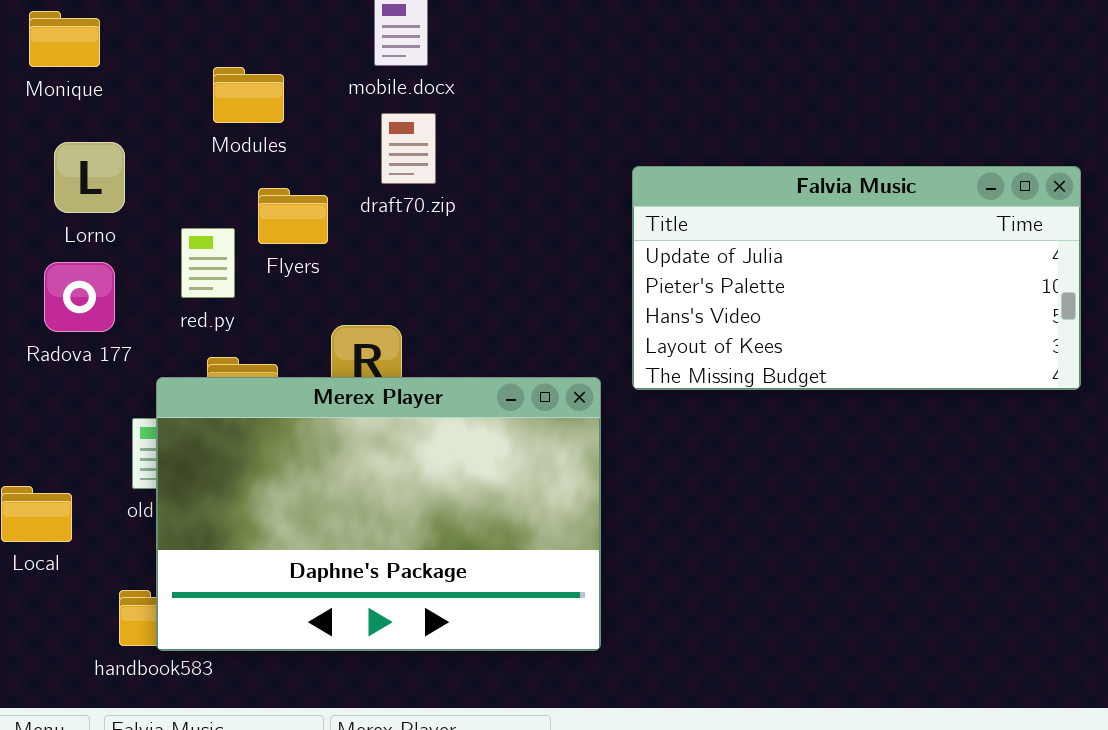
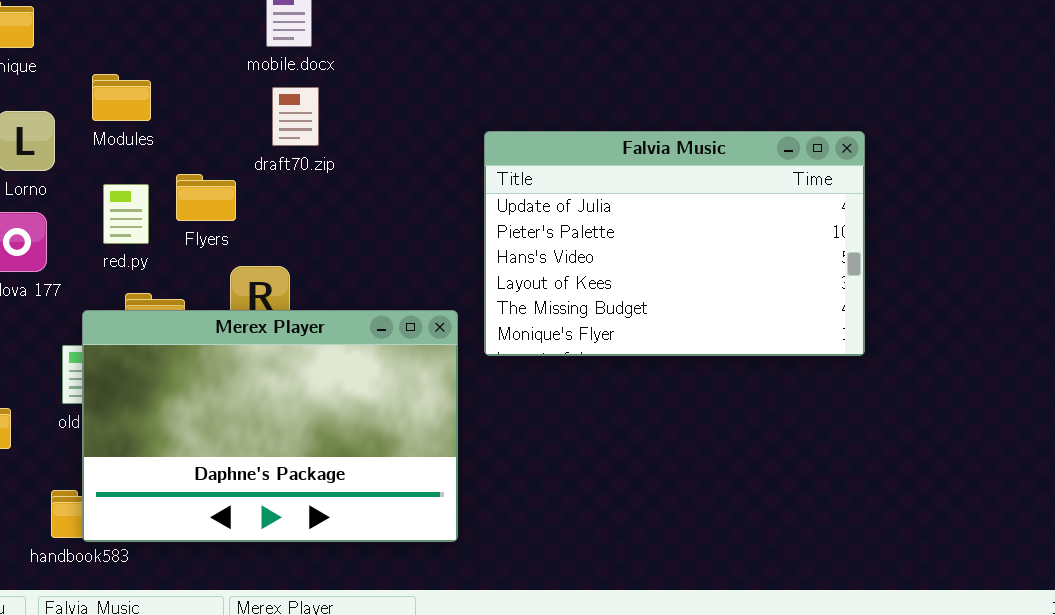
Modules: [213,67,284,123] -> [92,74,151,121], moved
Falvia Music: [632,166,1081,390] -> [484,131,865,356], resized
Flyers: [258,188,328,244] -> [176,174,236,221], moved

